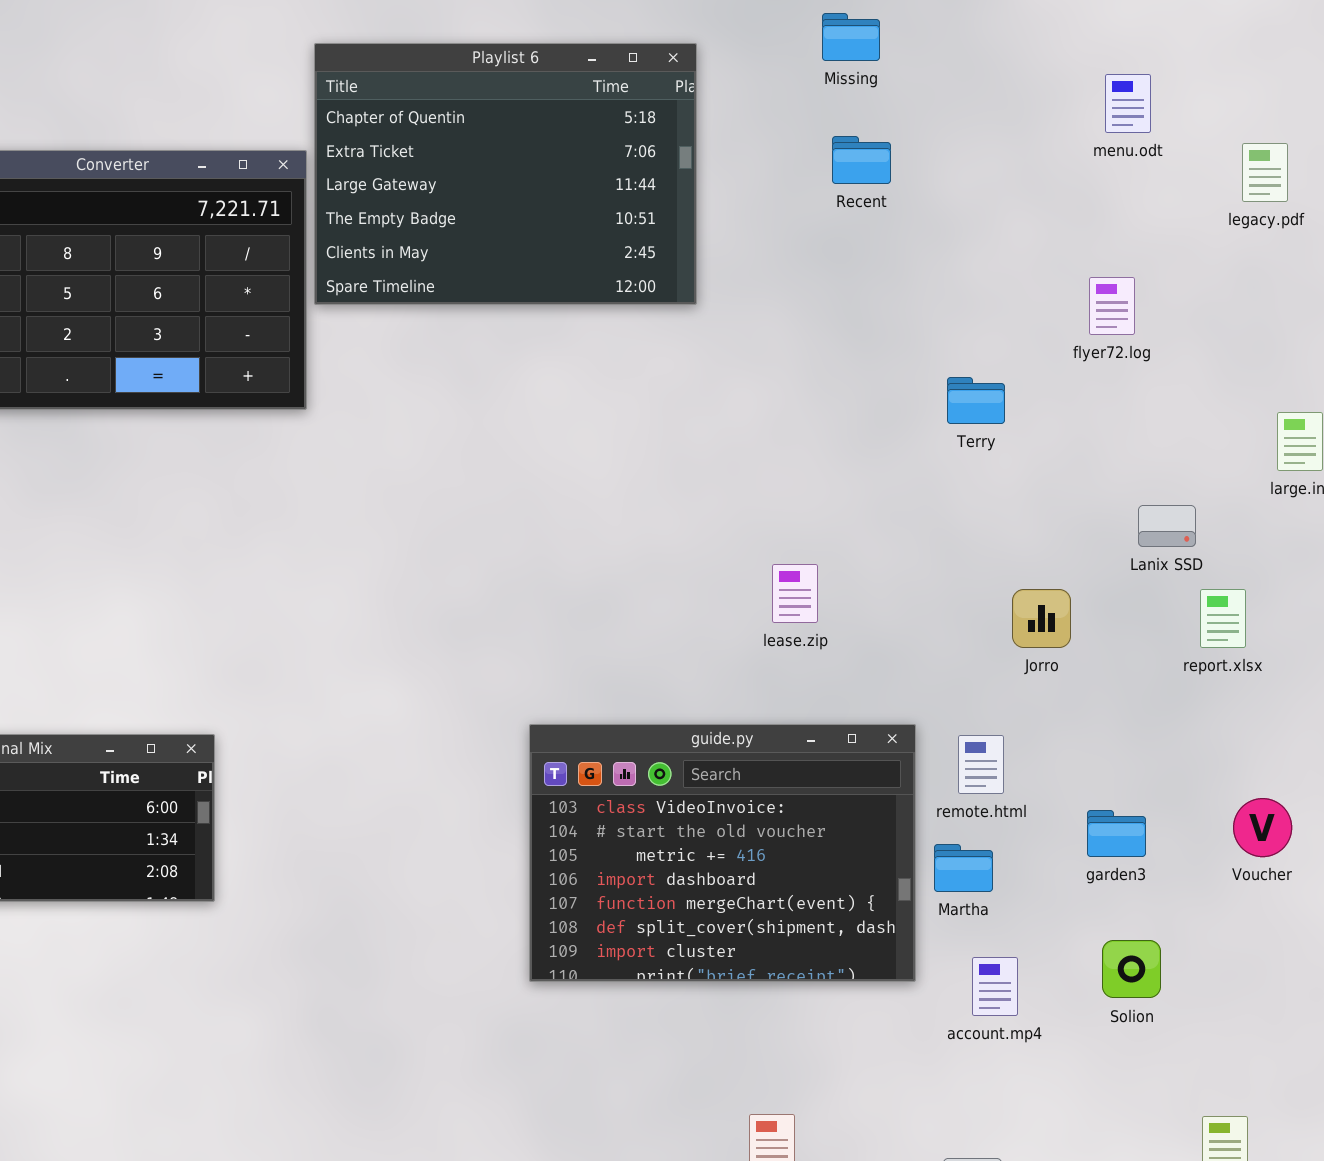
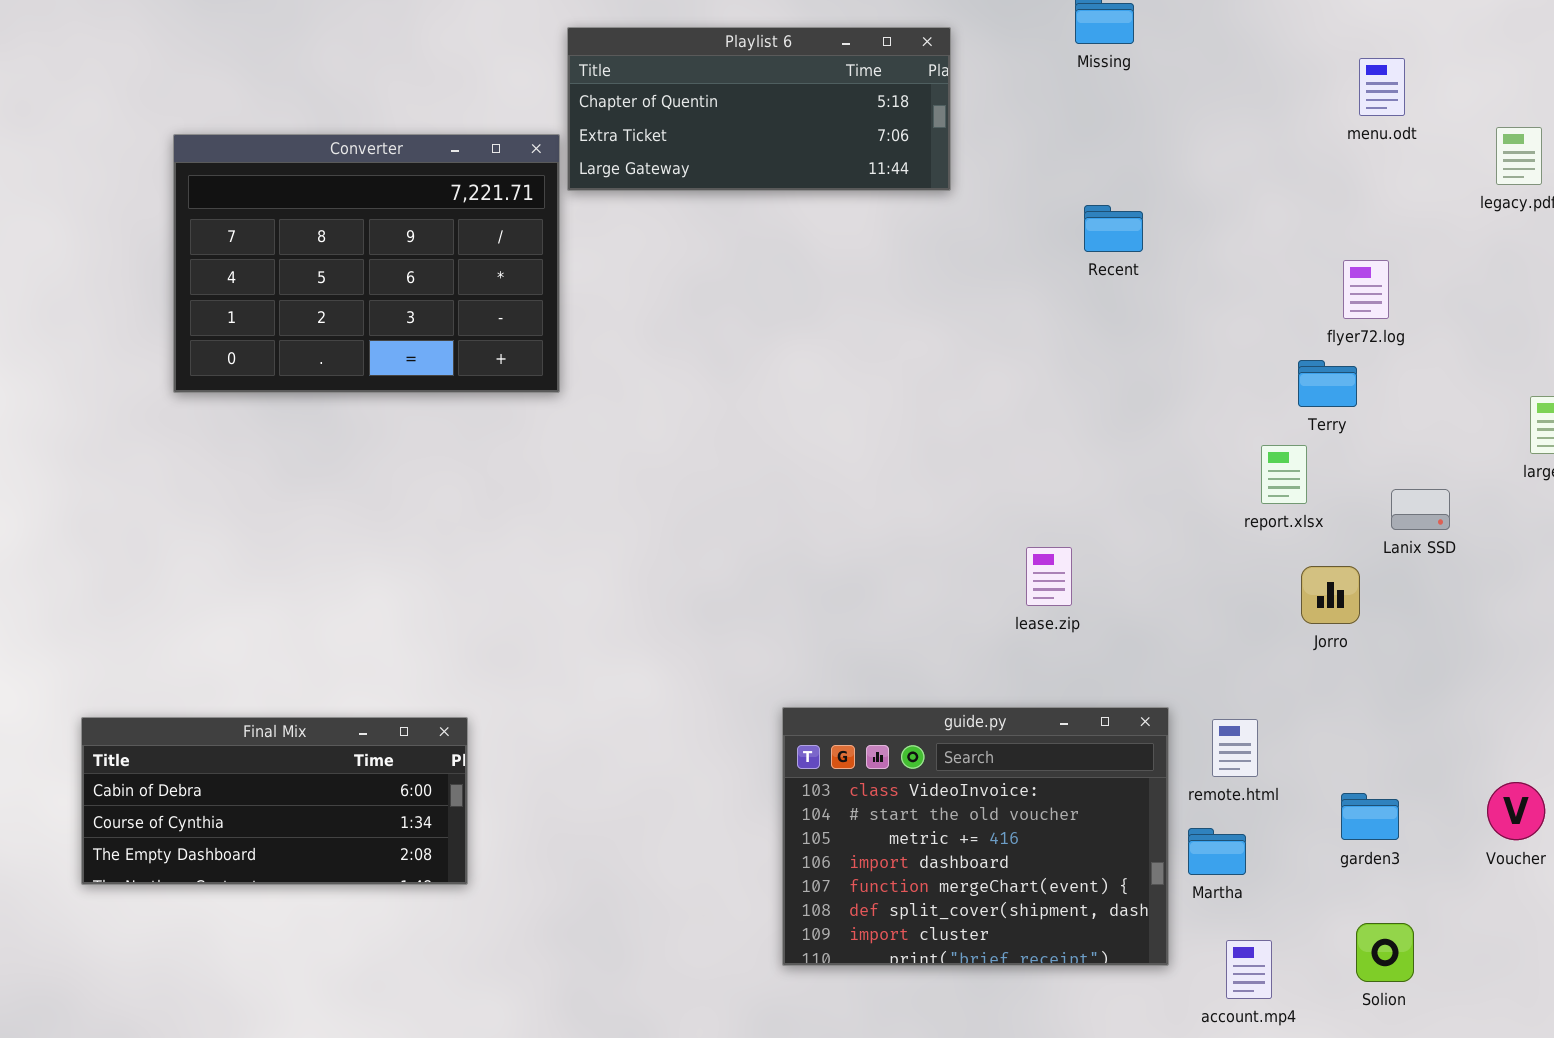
Playlist 6: [314,43,697,305] -> [567,27,951,191], resized
Recent: [832,136,891,184] -> [1084,205,1143,252], moved
Terry: [947,377,1005,424] -> [1298,360,1357,407], moved
Jorro: [1012,589,1071,648] -> [1301,566,1360,624], moved
report.xlsx: [1200,589,1246,648] -> [1261,445,1307,504], moved

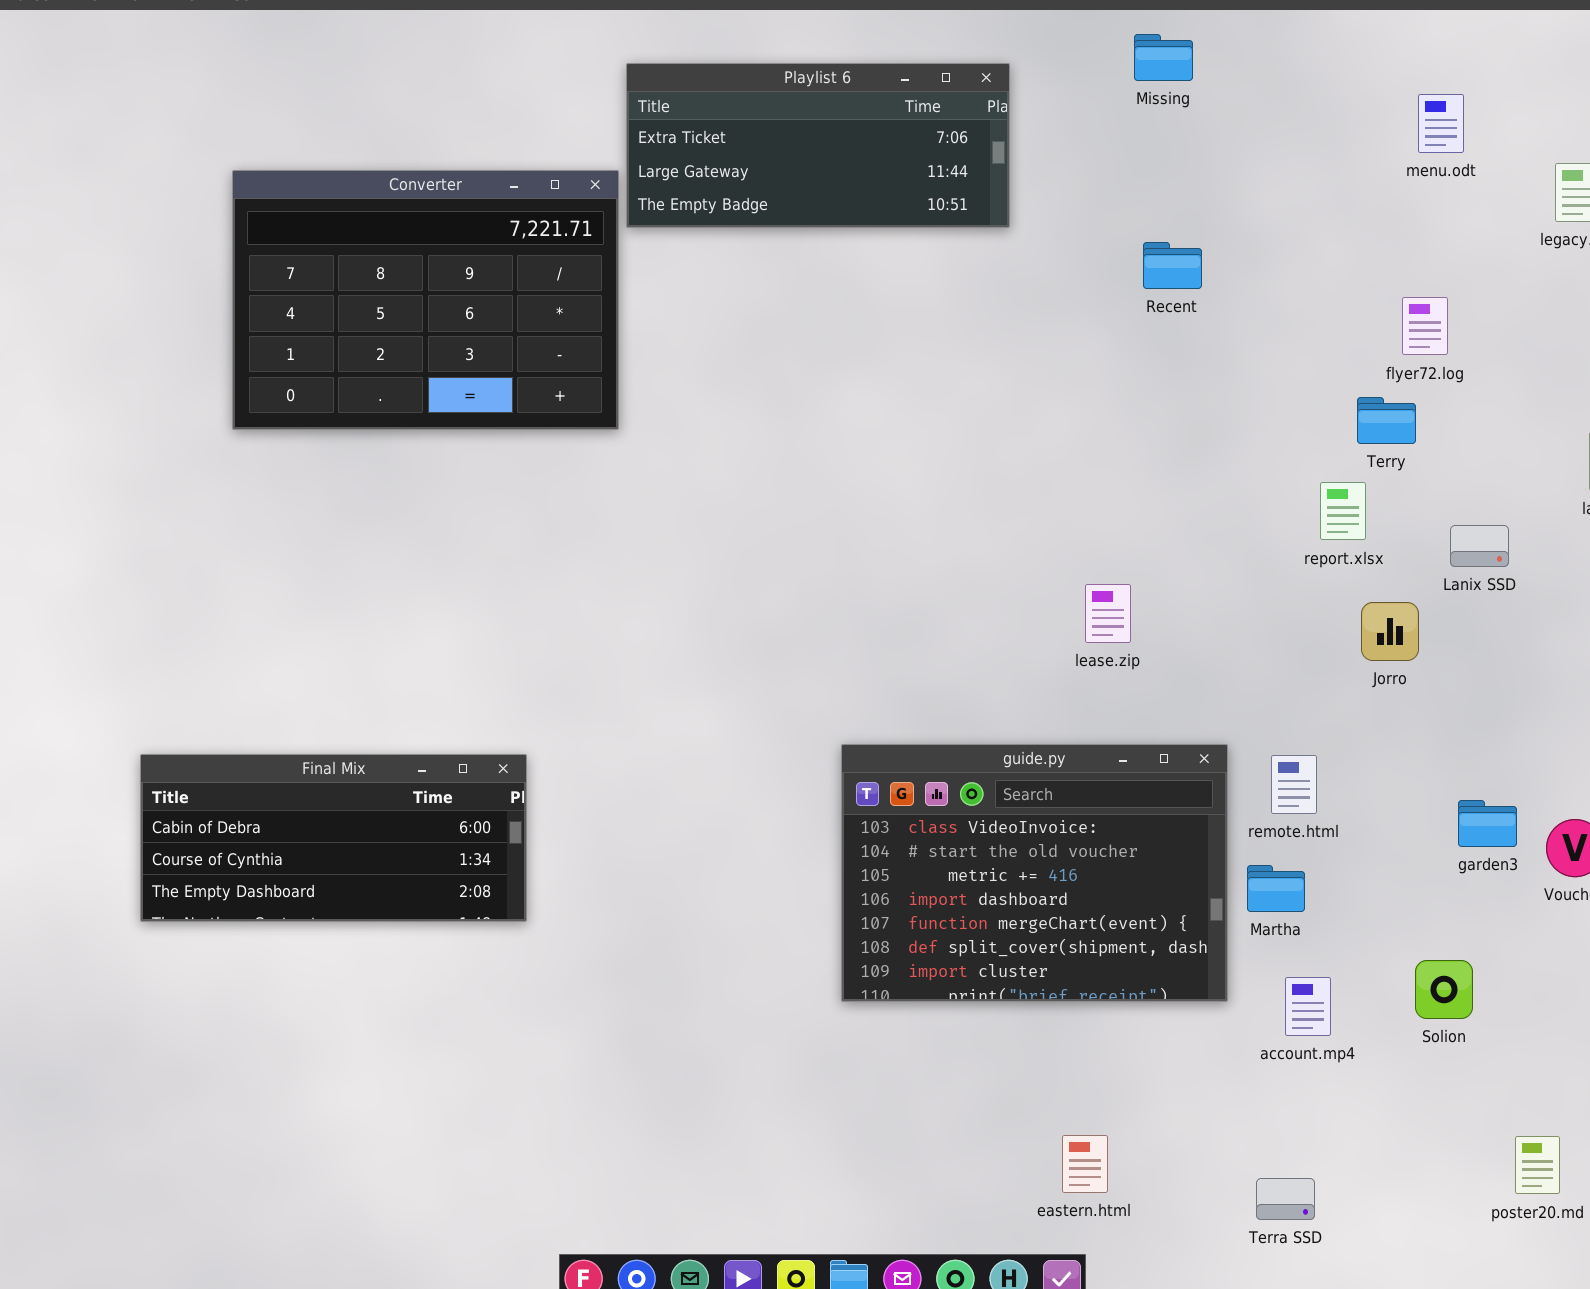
Playlist 6: [567,27,951,191] -> [626,63,1010,228], scrolled down 1 row
garden3: [1341,793,1399,840] -> [1458,800,1517,847], moved

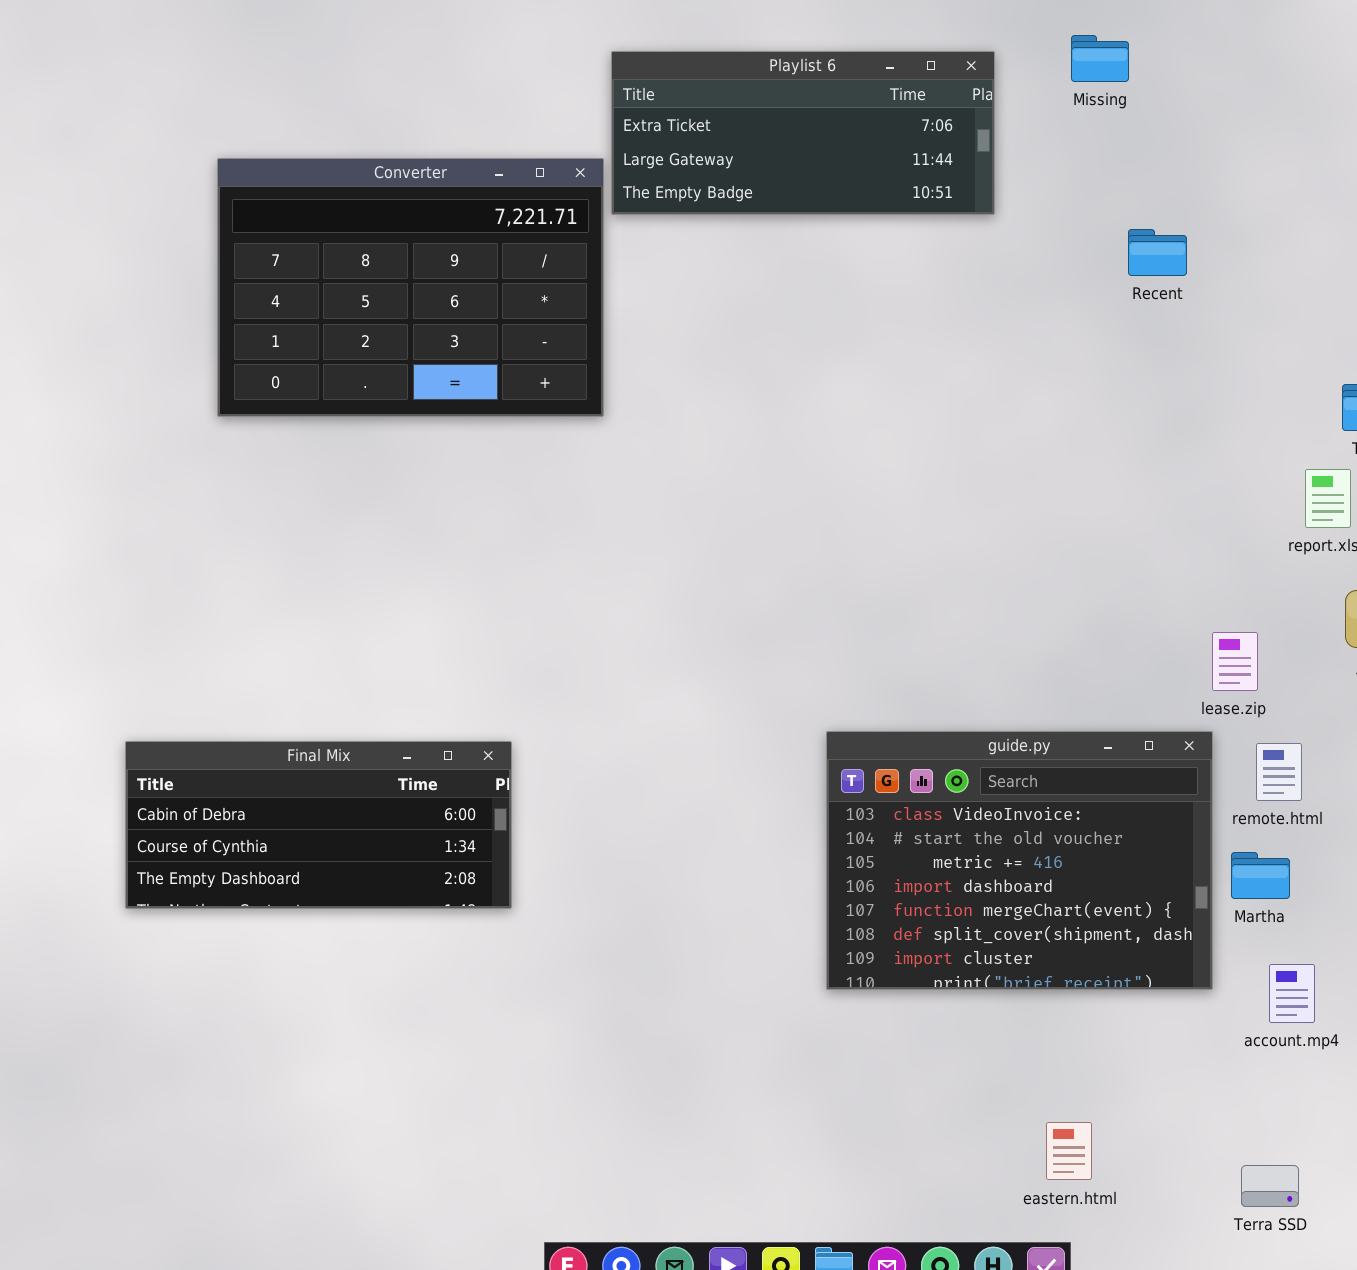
Missing: [1134,34,1193,81] -> [1071,35,1129,82], moved
lease.zip: [1085,584,1131,643] -> [1212,632,1258,691], moved

